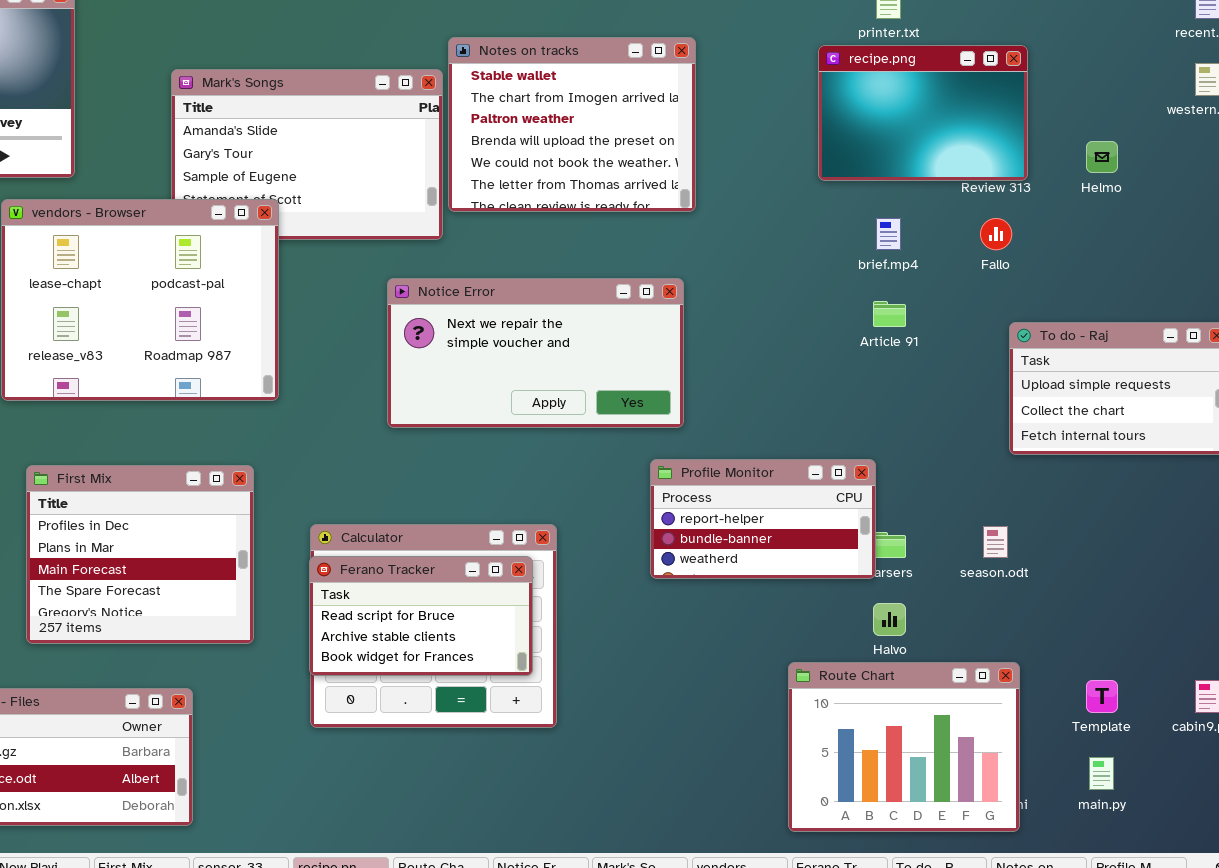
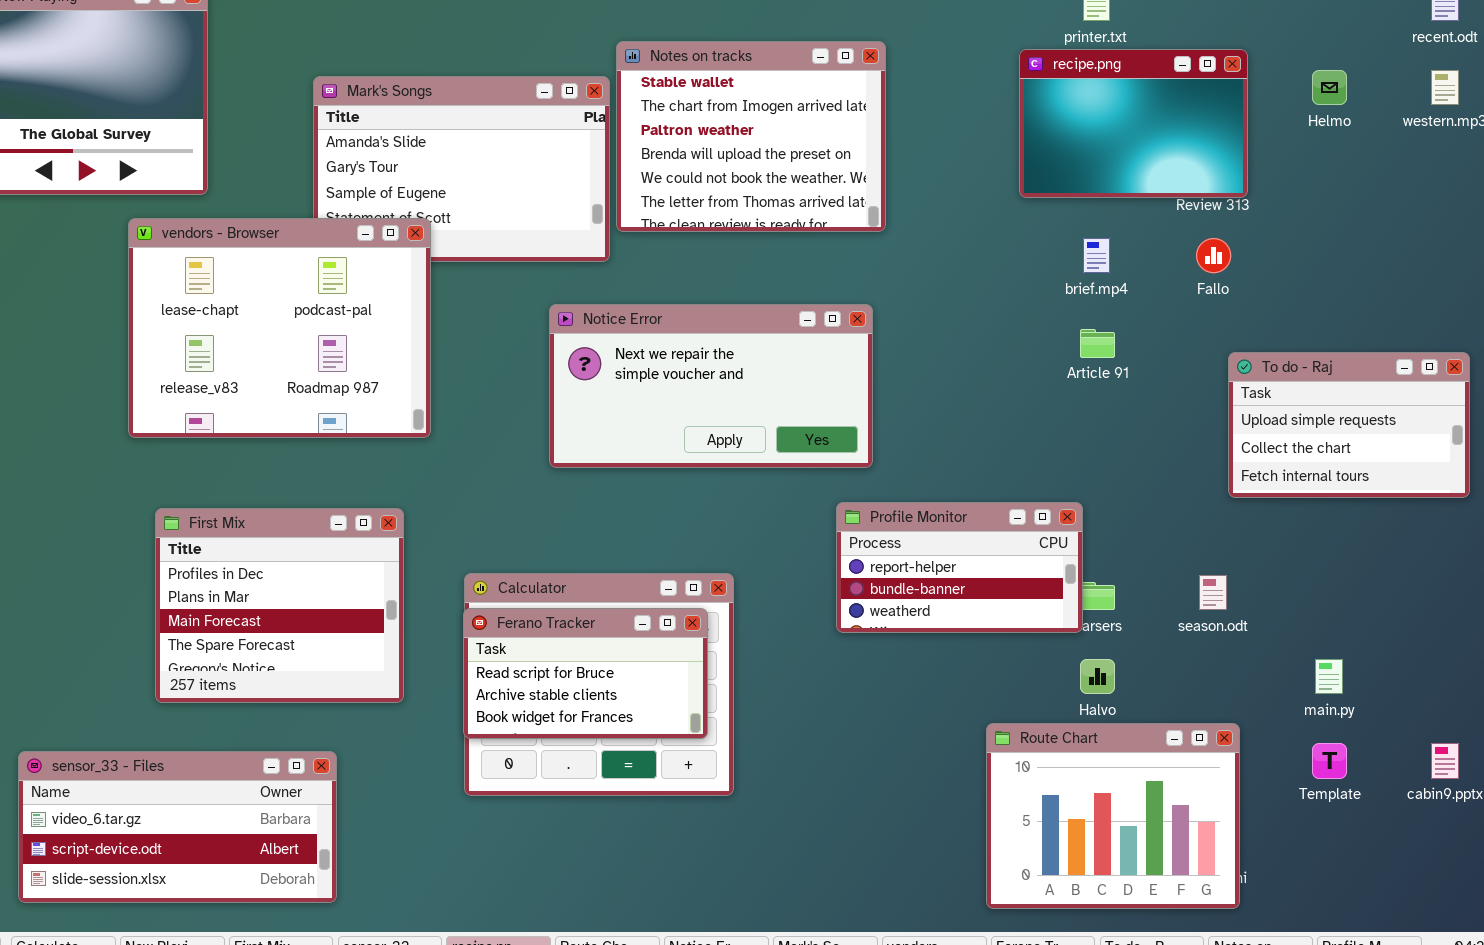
Helmo: [1086,141,1118,173] -> [1312,70,1347,105], moved
main.py: [1089,757,1114,790] -> [1315,659,1343,694], moved

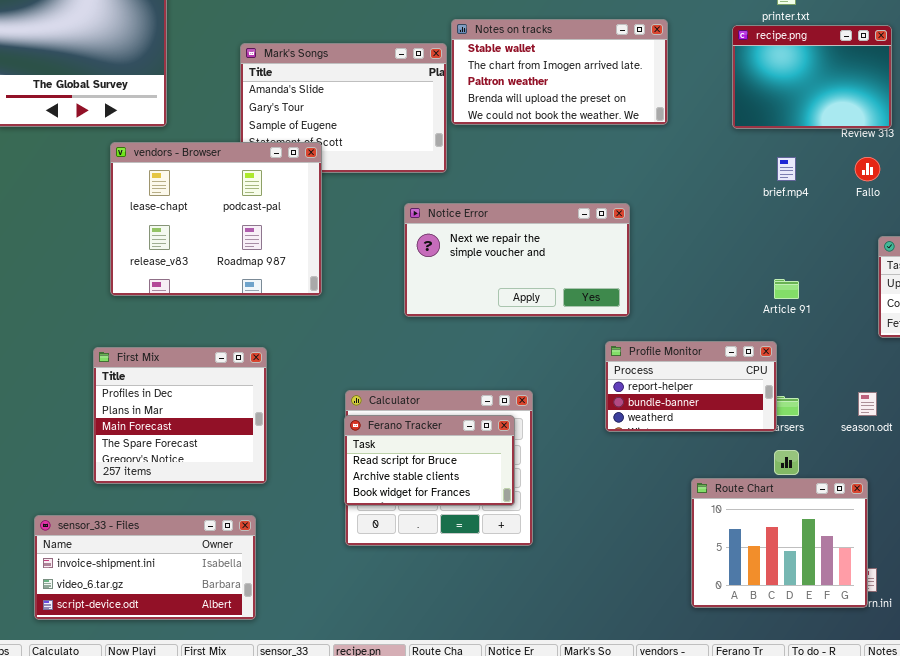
Notes on tracks: [616,41,886,232] -> [451,19,668,125], resized
Article 91: [1080,329,1115,358] -> [774,279,799,299], moved
First Mix: [155,508,404,703] -> [93,347,267,484], moved
Route Chart: [986,723,1240,909] -> [691,478,868,608], moved
sensor_33 - Files: [18,751,337,903] -> [34,515,256,620], scrolled up 1 row

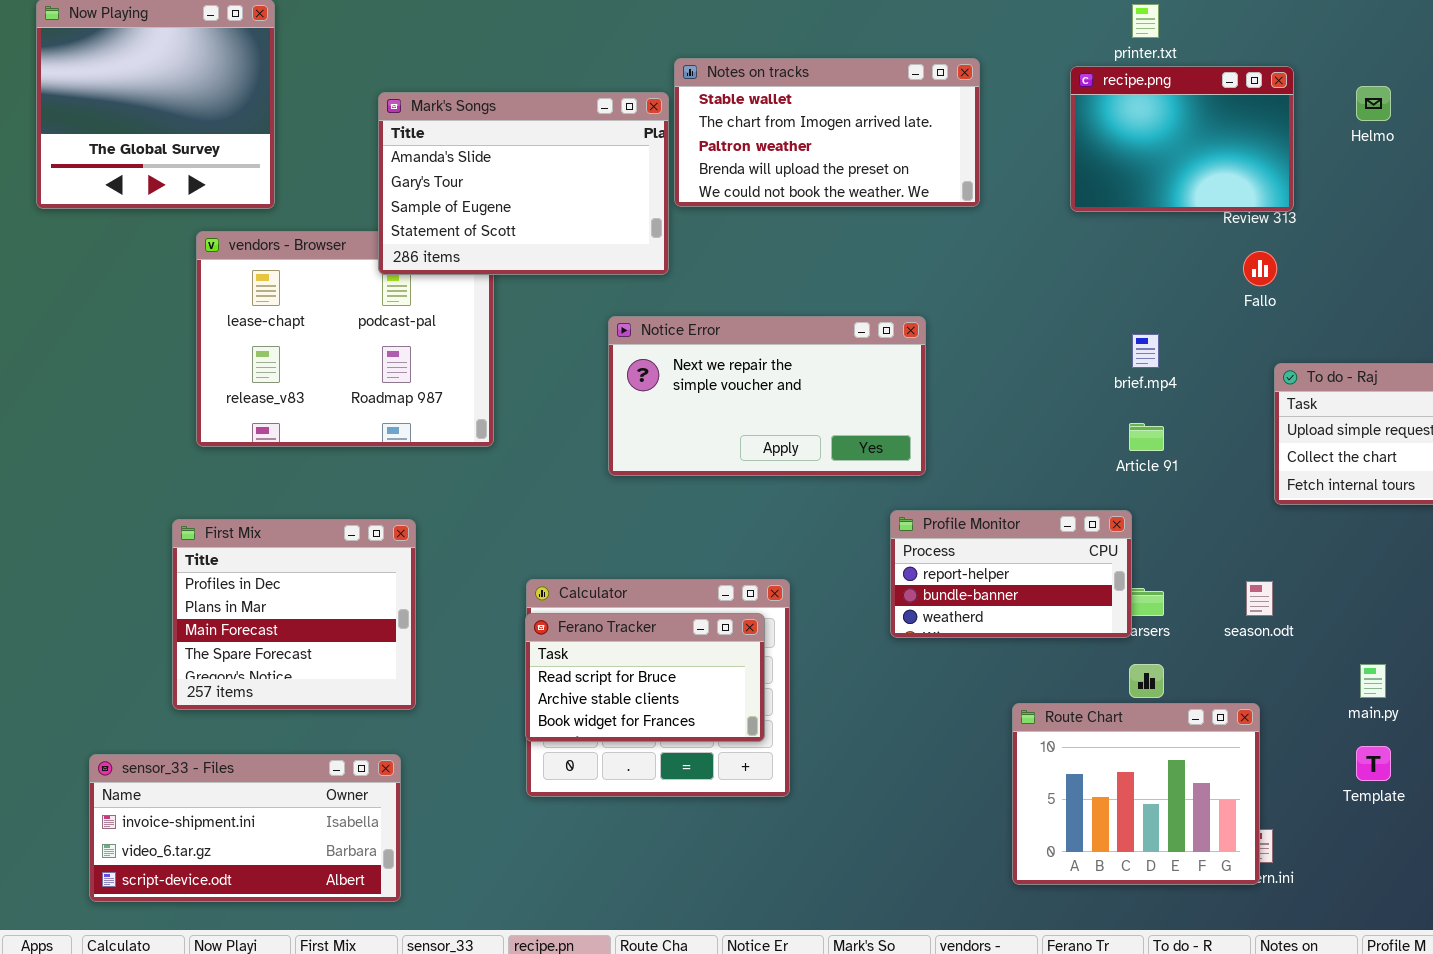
Mark's Songs: [240,43,447,173] -> [378,92,669,275], raised
brief.mp4: [777,157,796,181] -> [1132,334,1159,368], moved

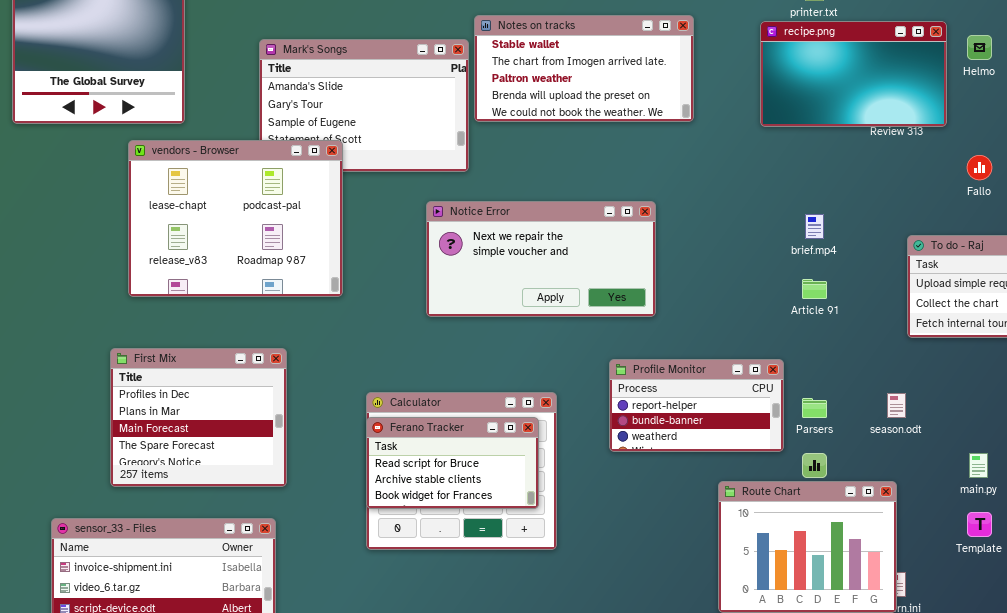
recipe.png: [1070,66,1294,212] -> [760,21,947,127], resized
vendors - Browser: [196,231,494,447] -> [128,140,343,297], raised
Fallo: [1243,251,1277,286] -> [967,155,992,180], moved
Profile Monitor: [890,510,1132,638] -> [609,359,784,452], moved

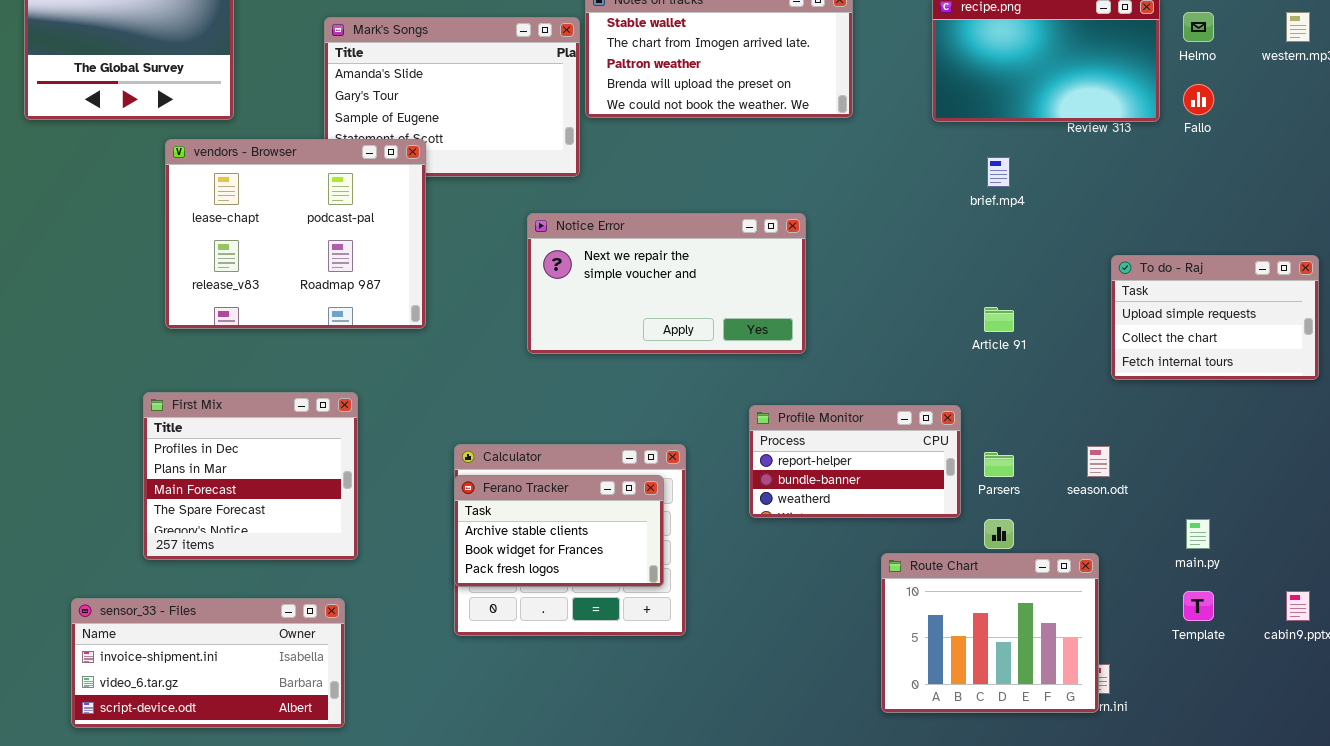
Fallo: [967,155,992,180] -> [1183,84,1214,115], moved
brief.mp4: [805,214,824,239] -> [987,157,1010,187], moved
Ferano Tracker: [366,417,539,509] -> [454,475,664,587], scrolled down 1 row

